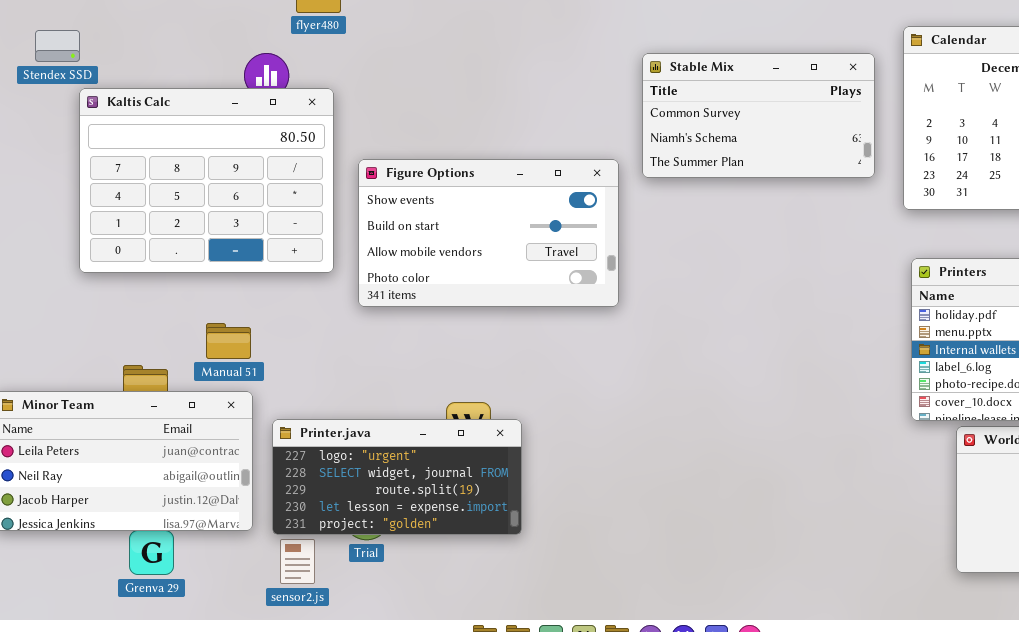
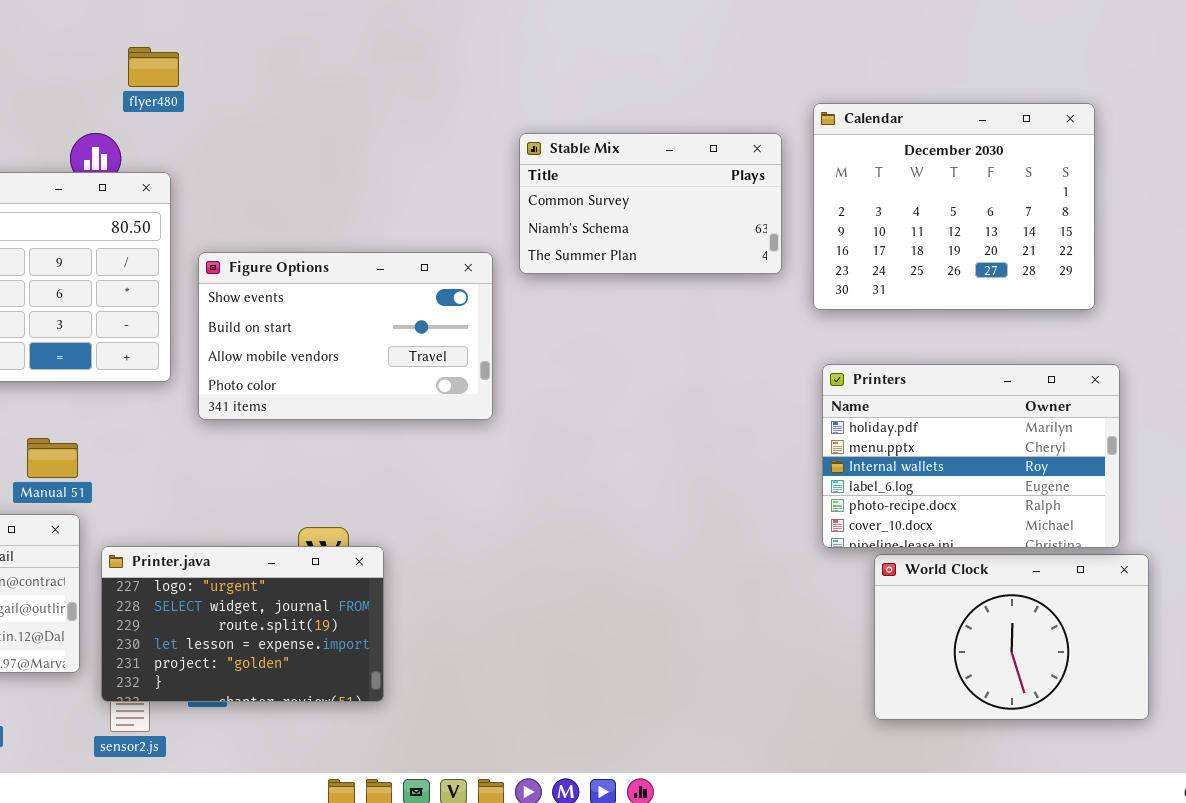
Printer.java: [272,419,522,535] -> [101,546,384,702], resized

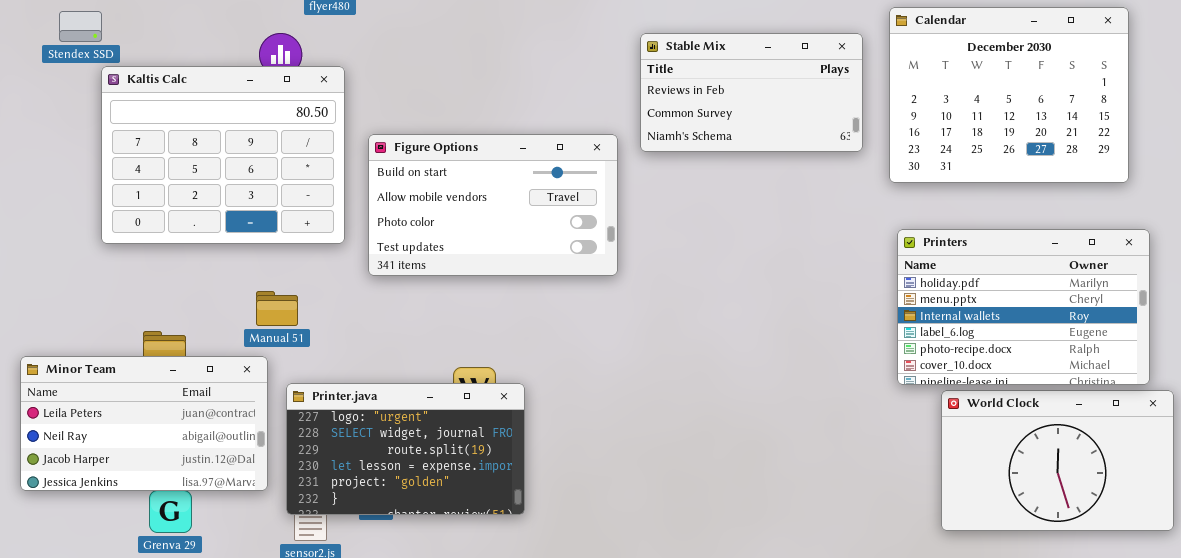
Stable Mix: [519,133,782,274] -> [640,33,863,152], scrolled up 1 row
Figure Options: [198,252,493,420] -> [368,134,618,276], scrolled down 1 row
Manual 51: [27,438,78,478] -> [256,291,298,326], moved

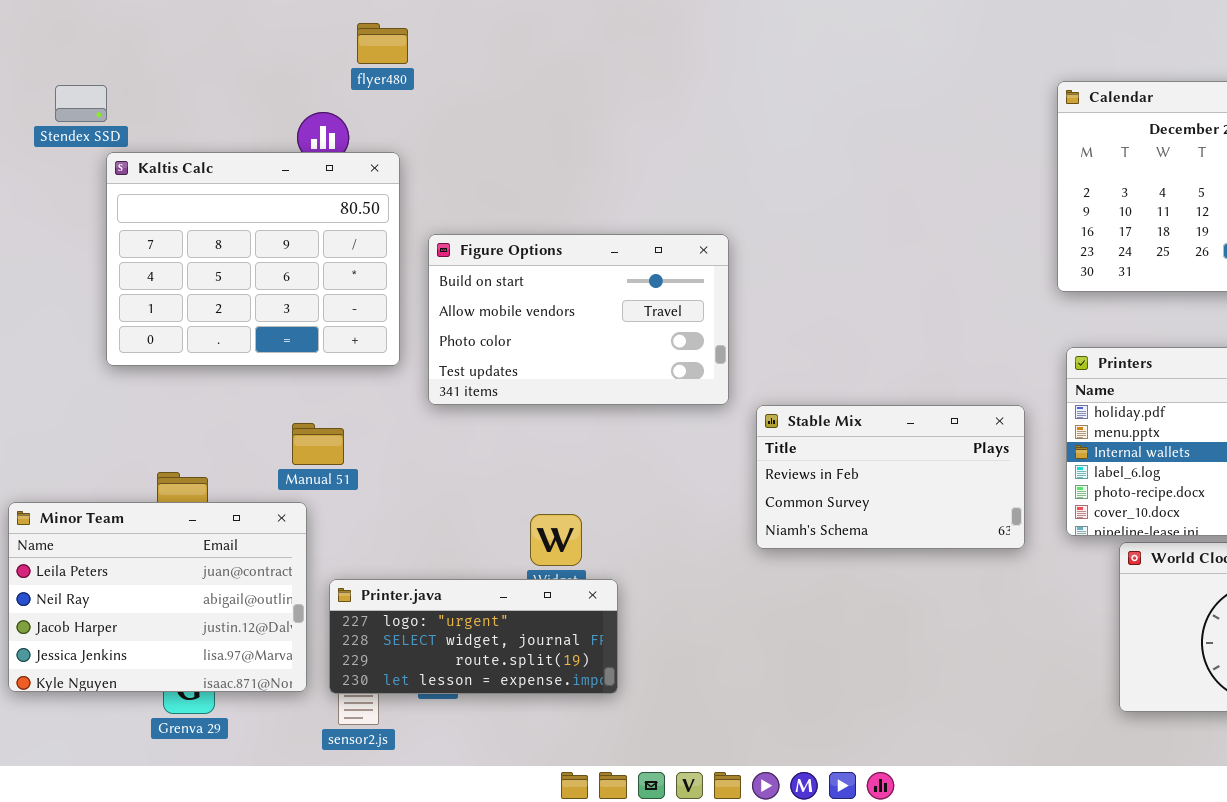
Stable Mix: [640,33,863,152] -> [756,405,1025,549], moved
Minor Team: [20,356,268,491] -> [8,502,307,692], resized
Printer.java: [286,383,525,515] -> [329,579,618,694], resized

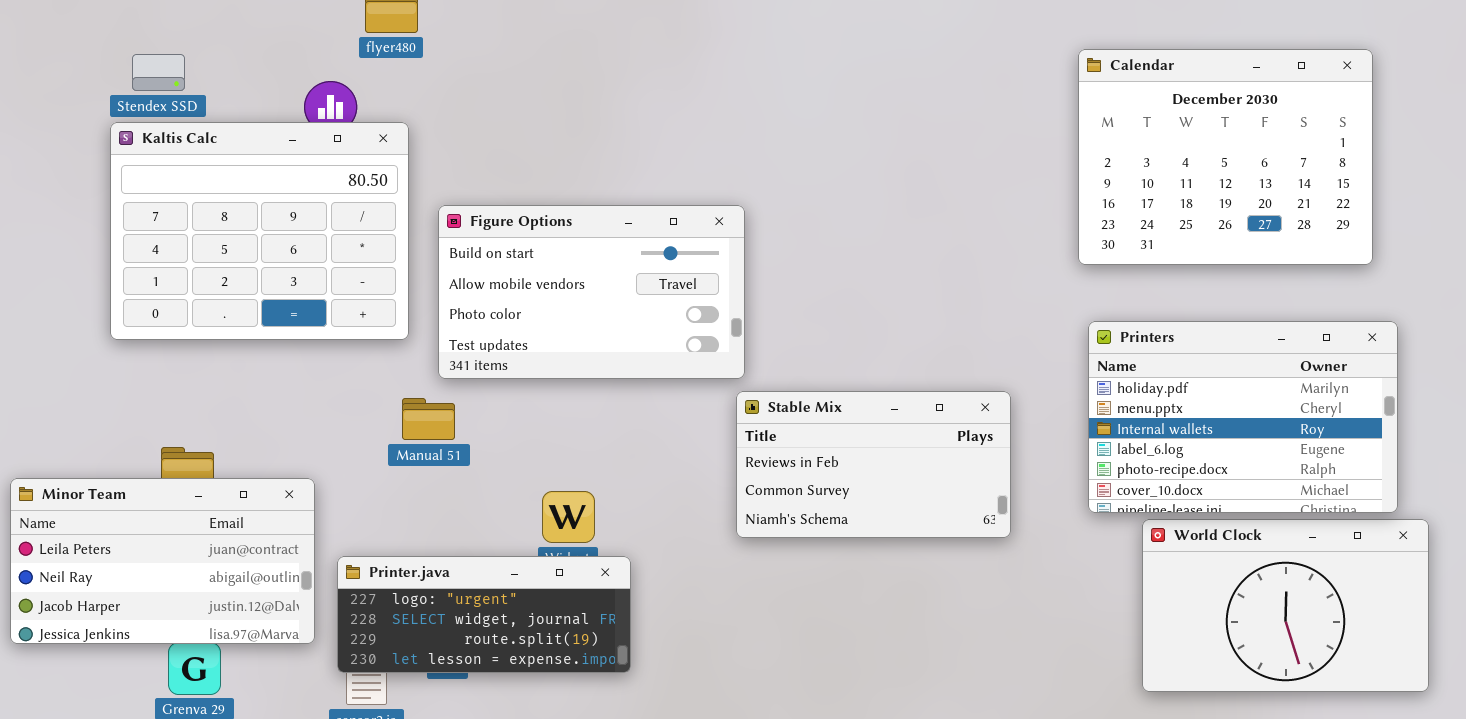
Stendex SSD: [55,85,107,122] -> [132,54,185,91], moved
Stable Mix: [756,405,1025,549] -> [736,391,1011,538], moved
Manual 51: [292,423,344,465] -> [402,398,455,440], moved
Minor Team: [8,502,307,692] -> [10,478,315,644], resized

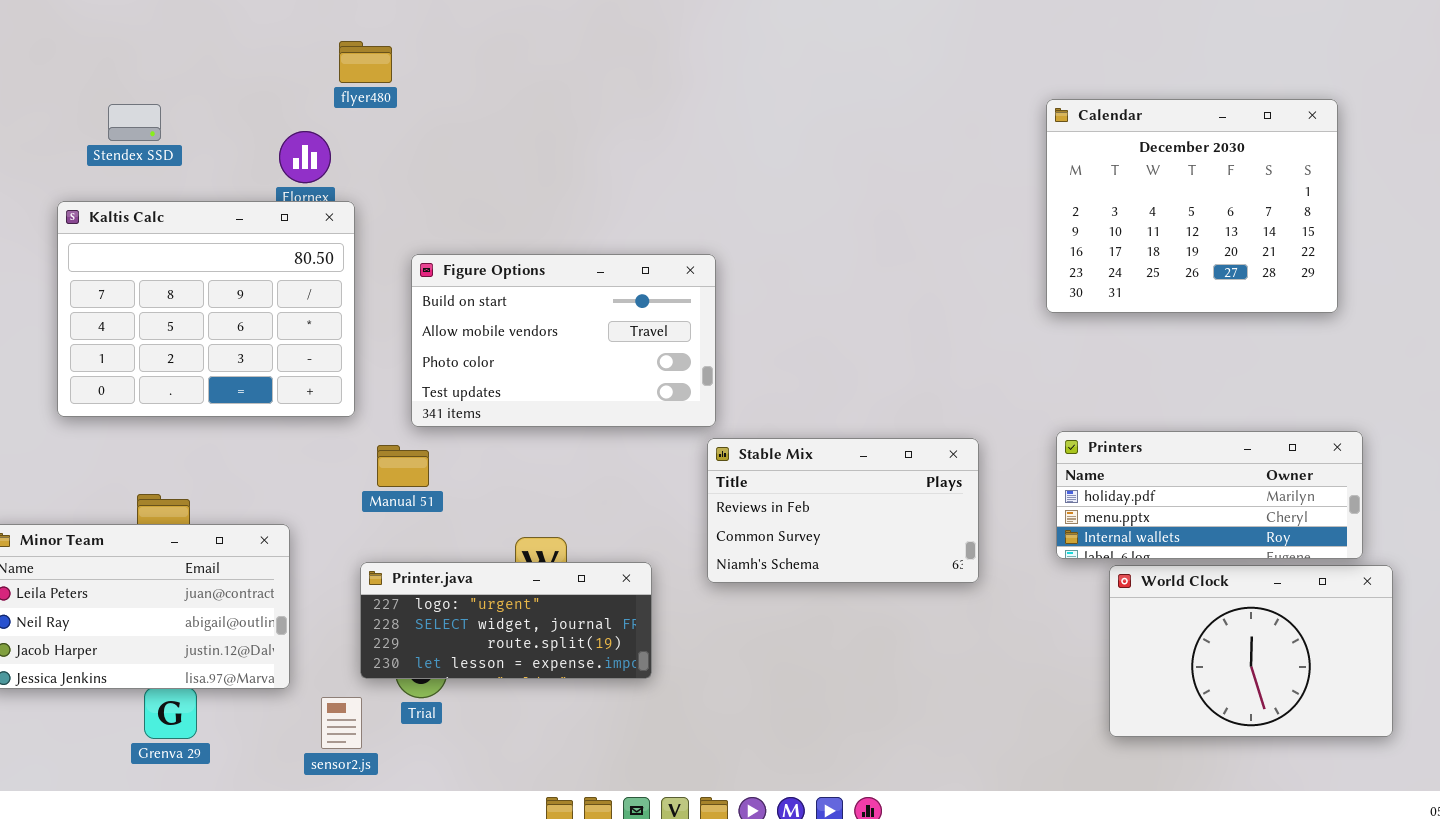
Kaltis Calc: [110,122,409,340] -> [57,201,355,417], moved
Printers: [1088,321,1398,513] -> [1056,431,1363,559], resized
Printer.java: [337,556,631,673] -> [360,562,652,679], moved

